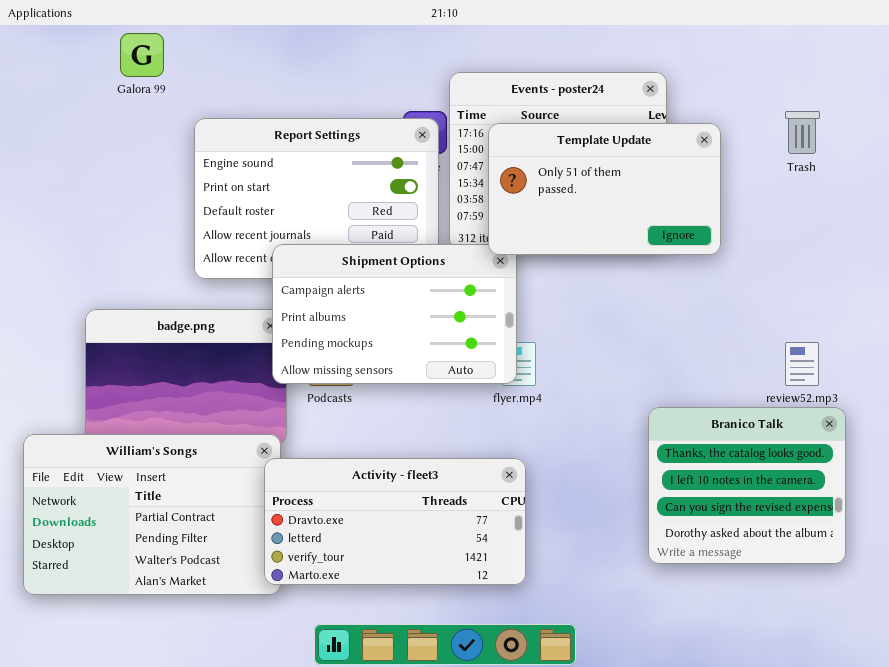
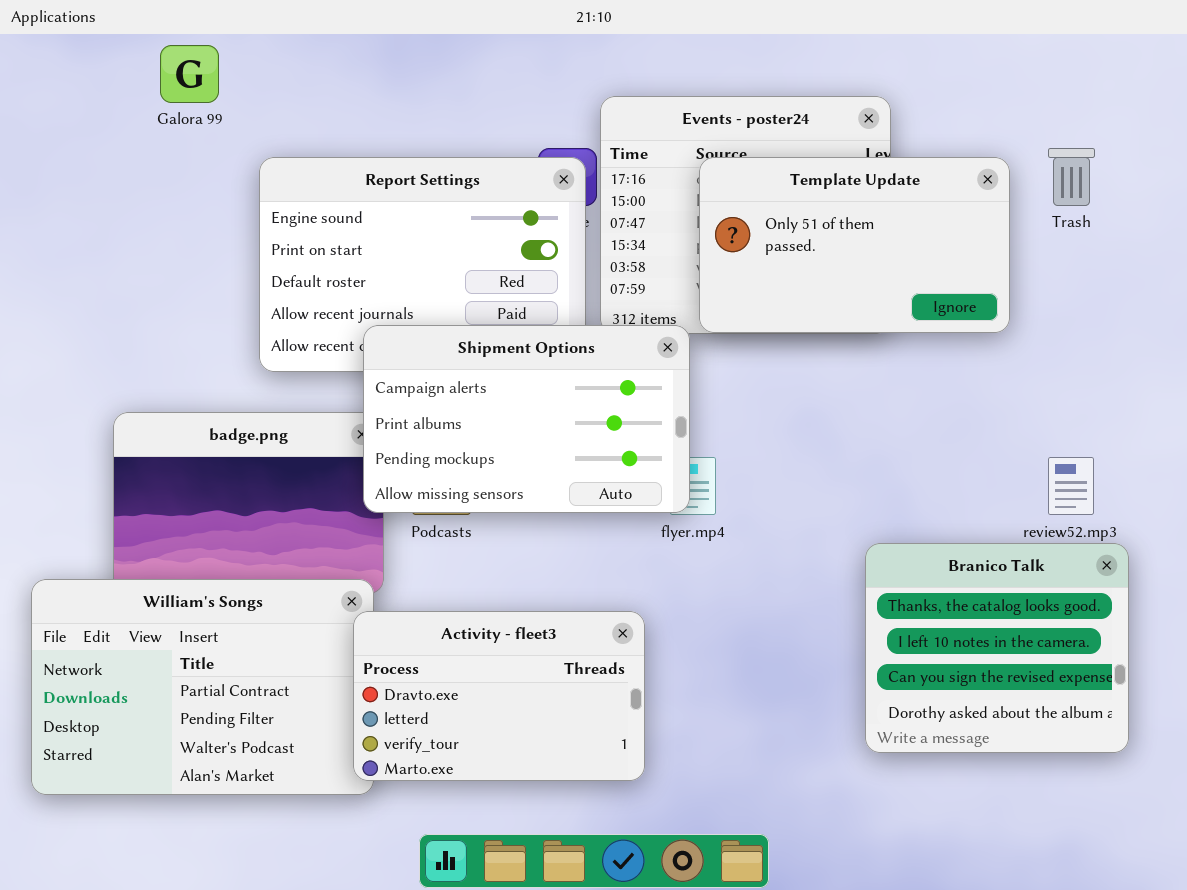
Template Update: [488,123,721,255] -> [699,157,1010,333], moved
Activity - fleet3: [264,458,526,585] -> [353,611,645,781], resized

